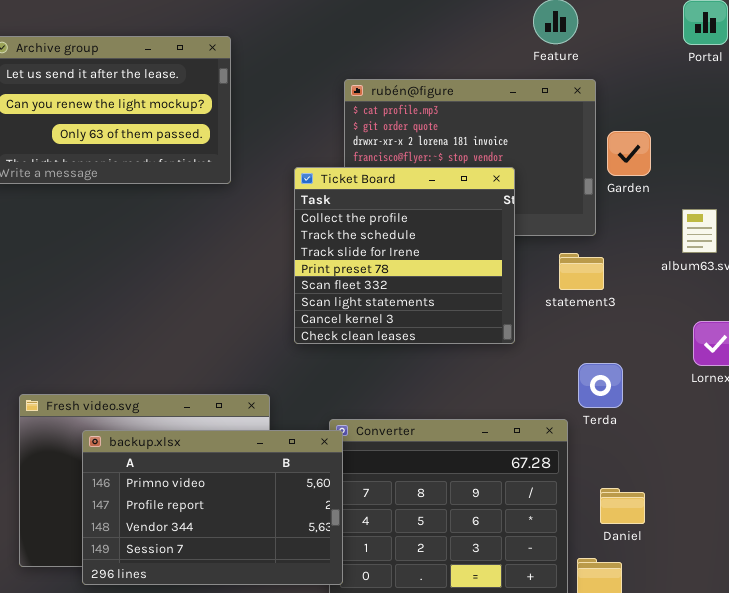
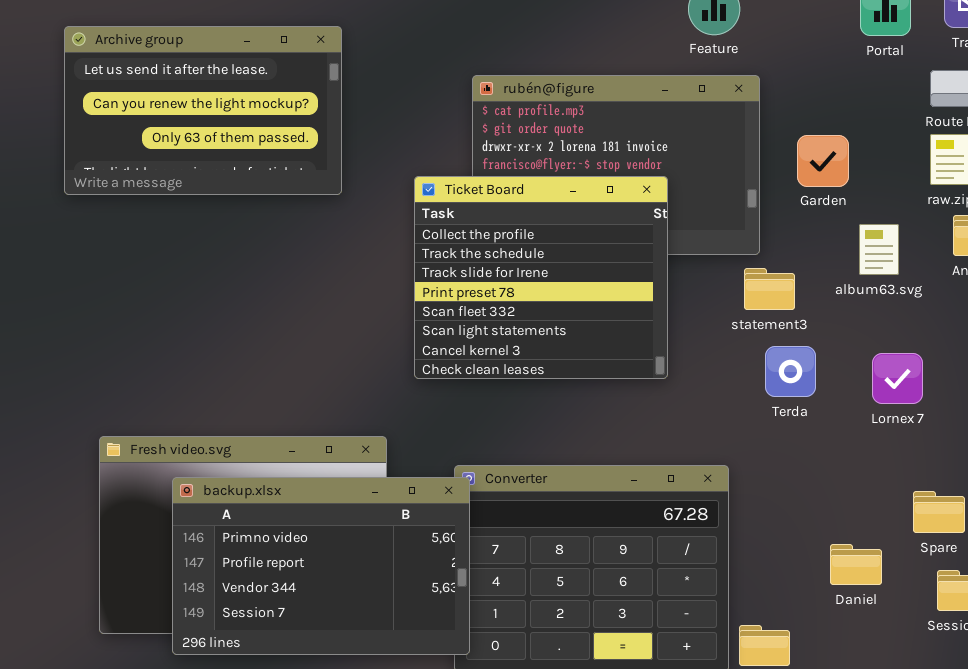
Garden: [607,131,651,176] -> [797,135,849,187], moved
statement3: [559,253,604,290] -> [744,268,795,310], moved
Terda: [578,363,623,408] -> [765,346,816,397], moved
Daniel: [600,488,645,524] -> [830,544,882,585], moved

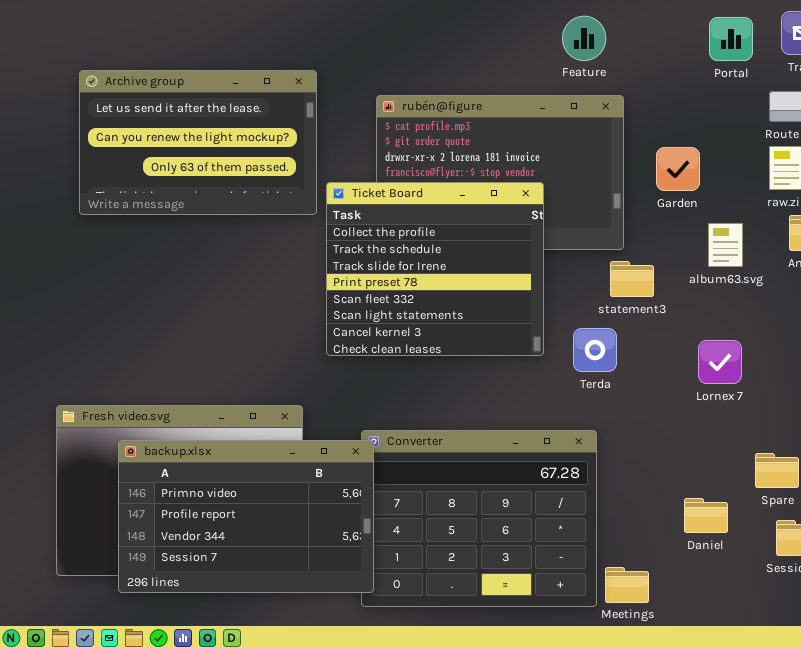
Archive group: [64,26,342,195] -> [79,70,317,215], moved
Terda: [765,346,816,397] -> [573,328,617,372], moved
Lornex 7: [872,353,923,404] -> [698,340,742,384], moved

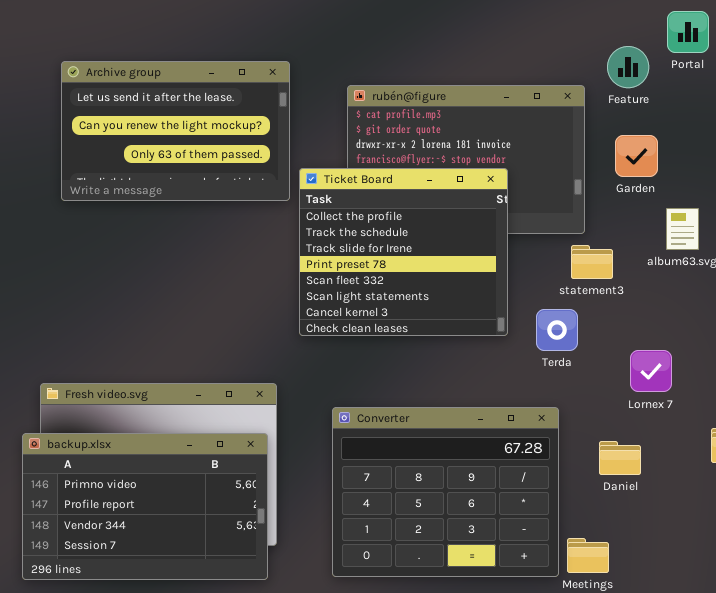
Feature: [562,16,606,61] -> [607,46,649,88], moved
Lornex 7: [698,340,742,384] -> [630,350,672,392], moved
backup.xlsx: [118,440,374,593] -> [22,433,268,580], moved
Daniel: [684,498,728,533] -> [599,441,641,475], moved

